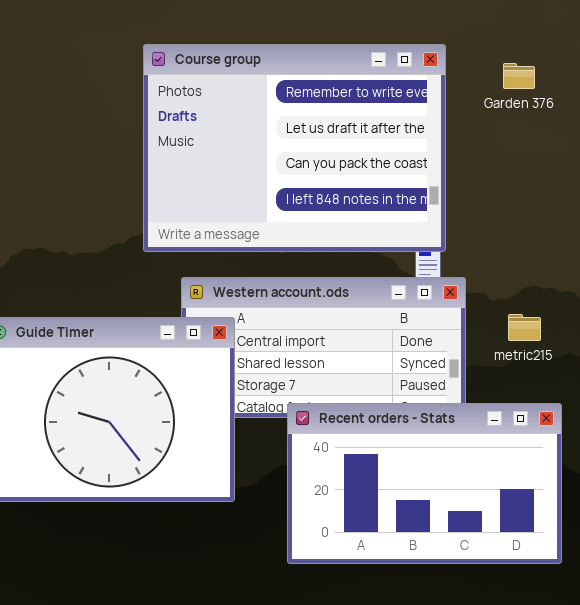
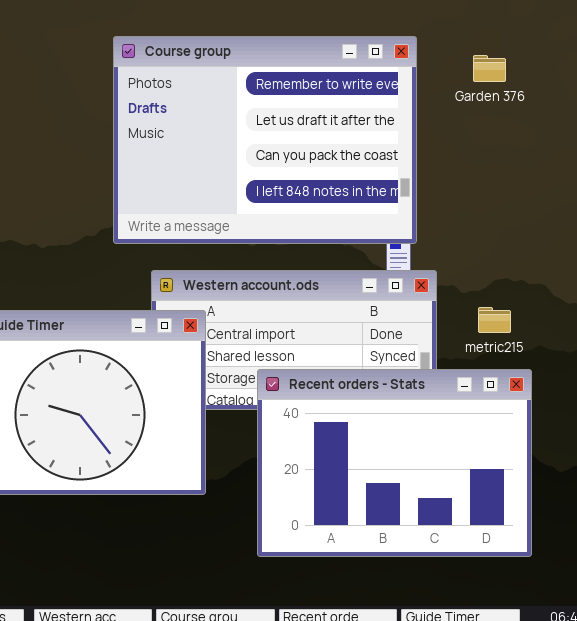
Recent orders - Stats: [287,403,562,564] -> [257,369,532,557], resized

